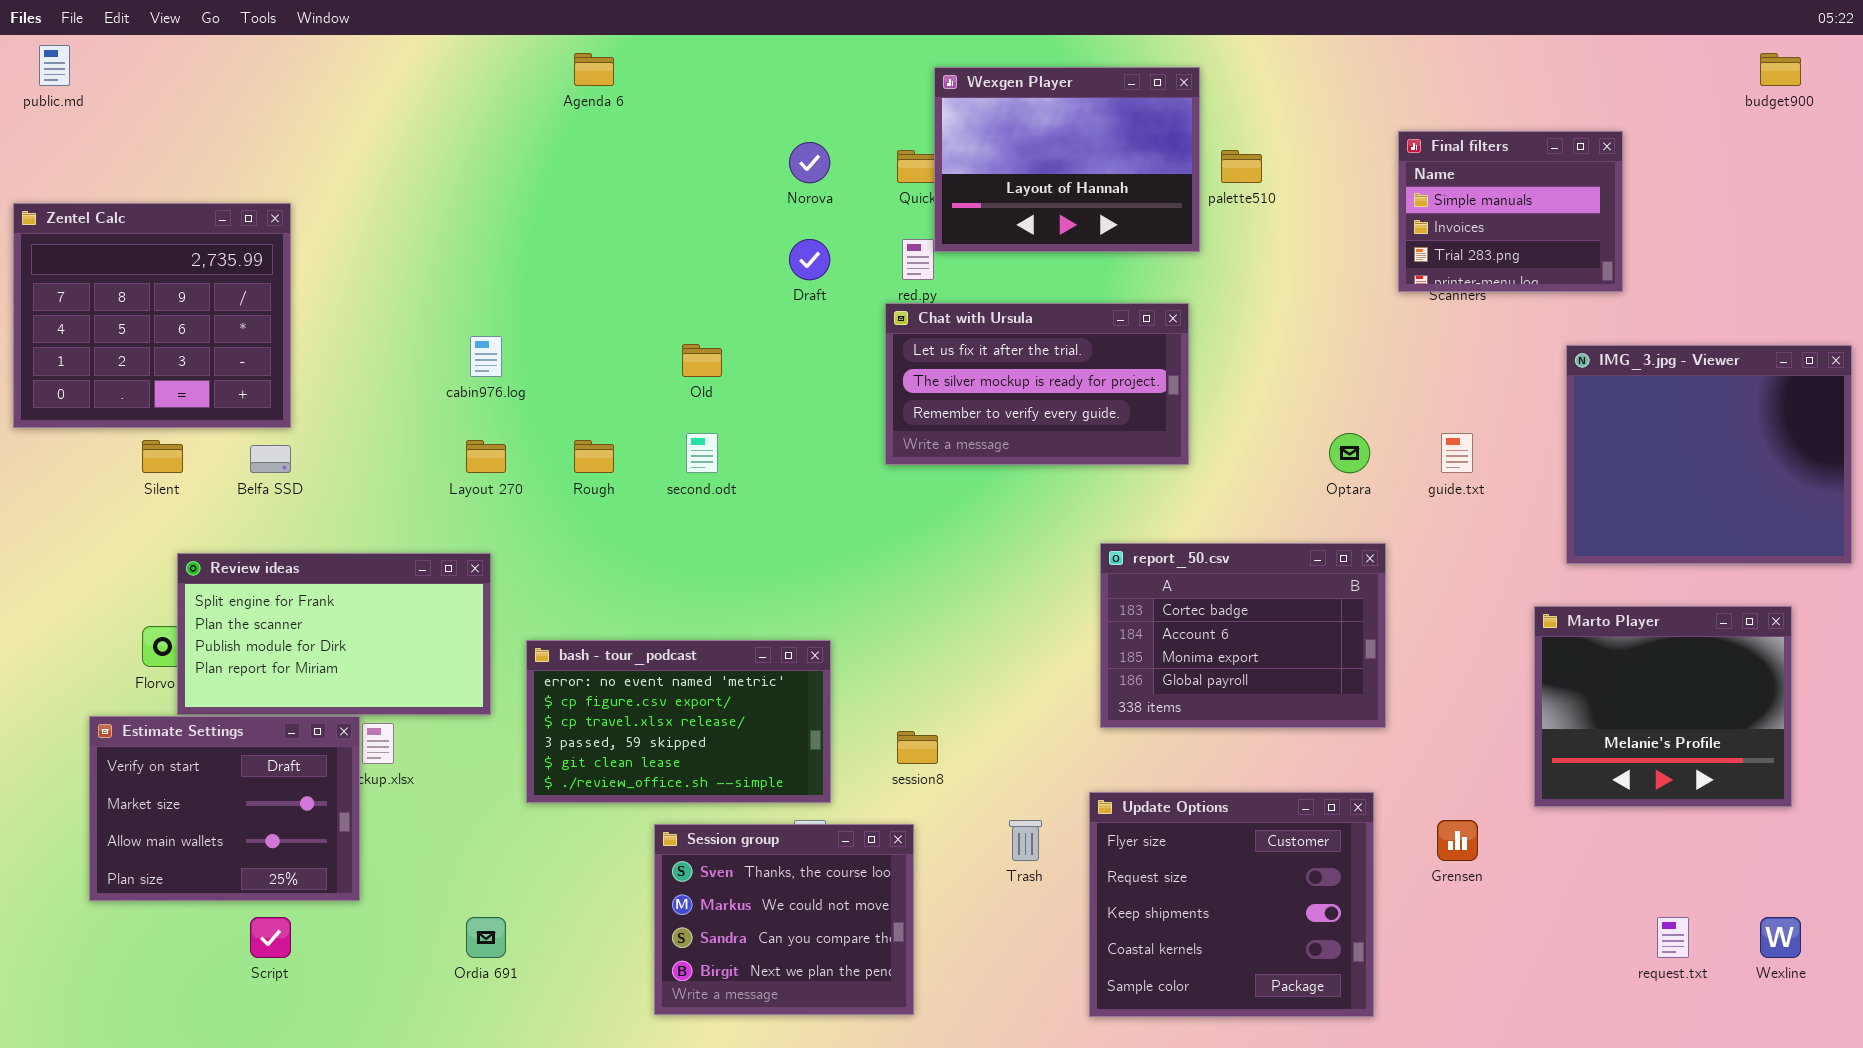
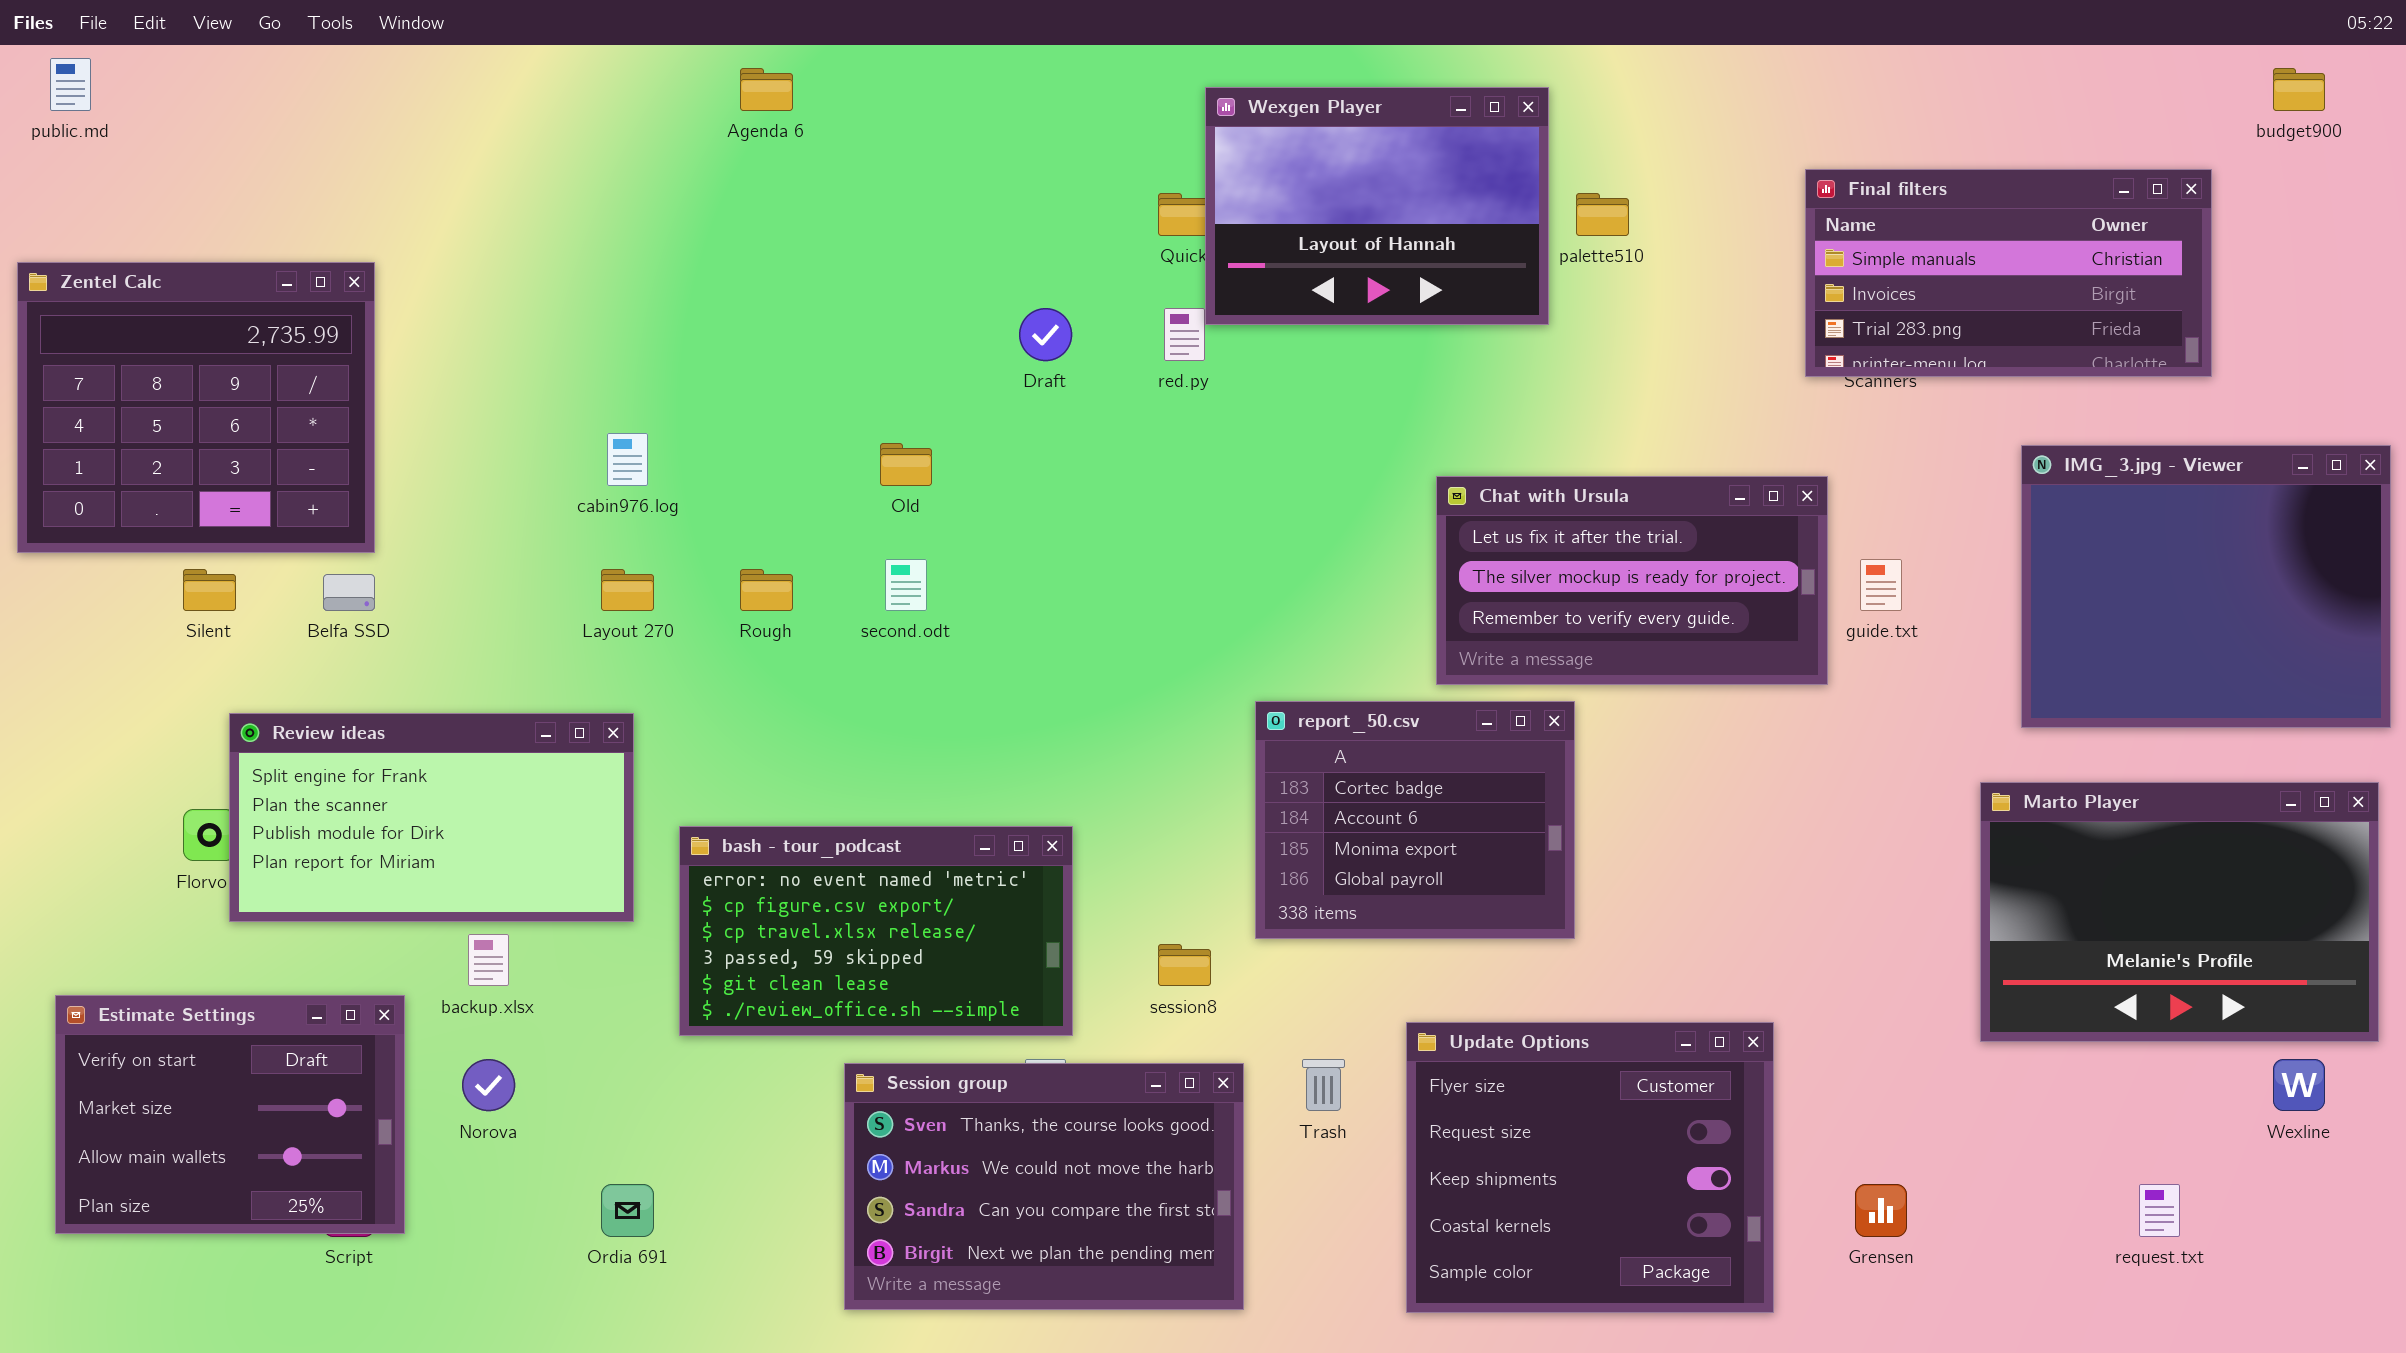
Final filters: [1398,131,1623,292] -> [1805,169,2212,377], resized
Norova: [789,142,830,183] -> [462,1059,515,1111], moved
Chat with Ursula: [885,303,1189,465] -> [1436,476,1828,685], moved
report_50.csv: [1100,543,1386,728] -> [1255,701,1575,939], moved, resized
Marto Player: [1534,606,1792,807] -> [1980,782,2379,1042], resized
Estimate Settings: [89,716,360,901] -> [55,995,405,1234], moved
Grensen: [1437,820,1478,861] -> [1855,1184,1907,1237], moved
Session group: [654,824,914,1015] -> [844,1063,1244,1310], resized
Wexline: [1760,917,1801,958] -> [2273,1059,2325,1111], moved

